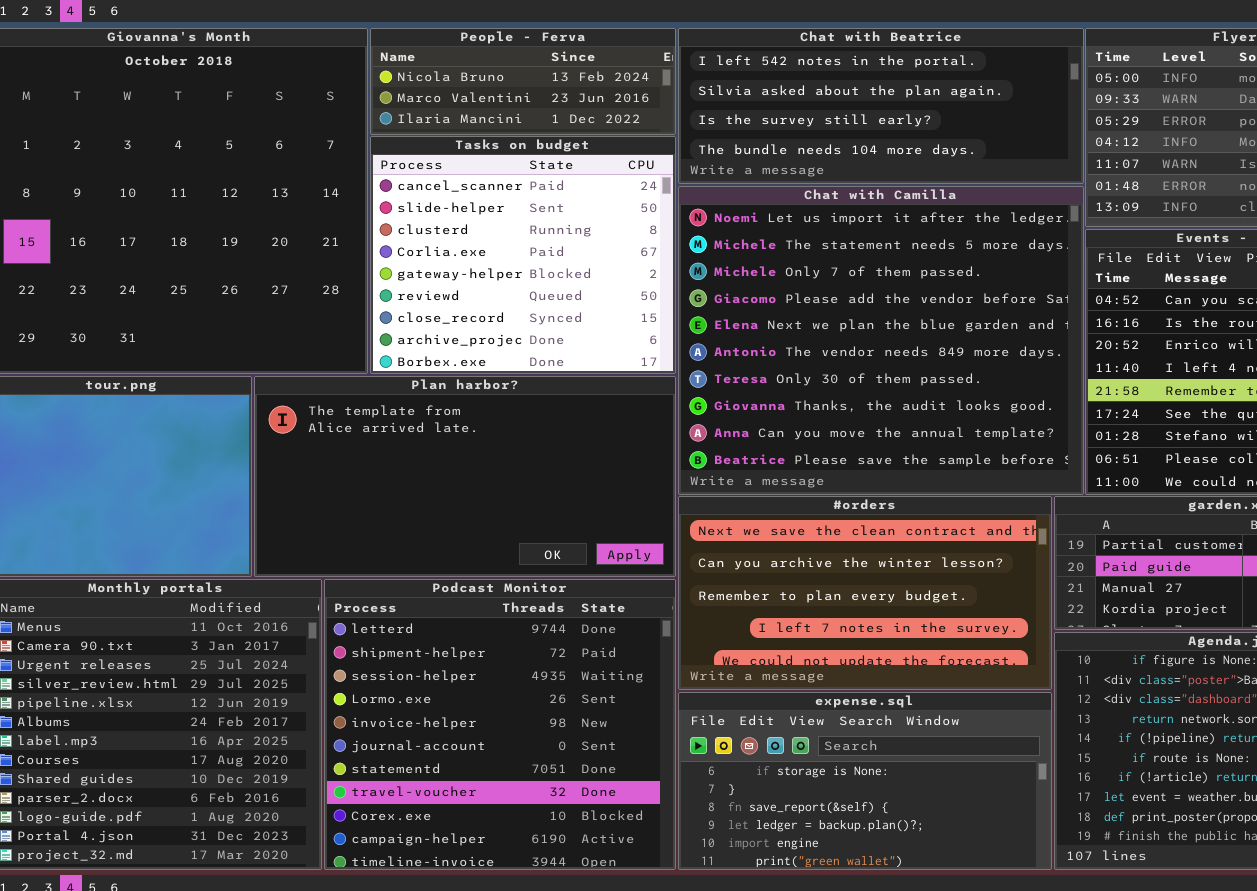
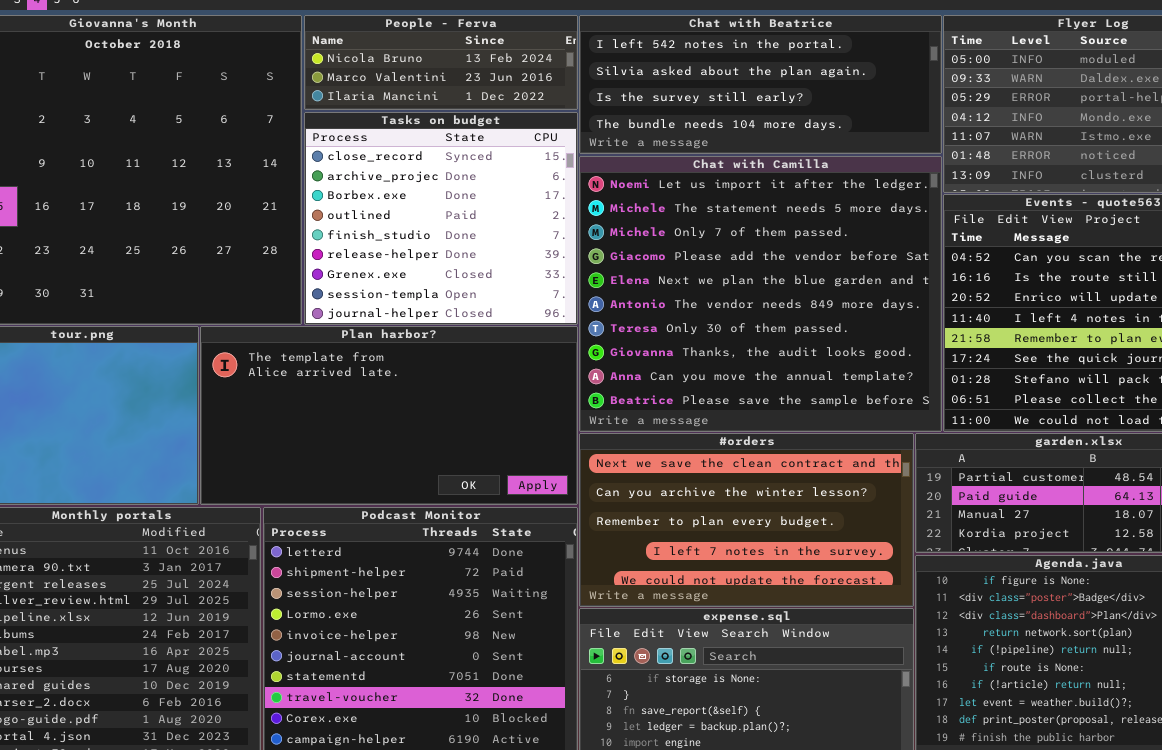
Tasks on budget: [370,136,676,374] -> [304,112,578,325], scrolled down 6 rows

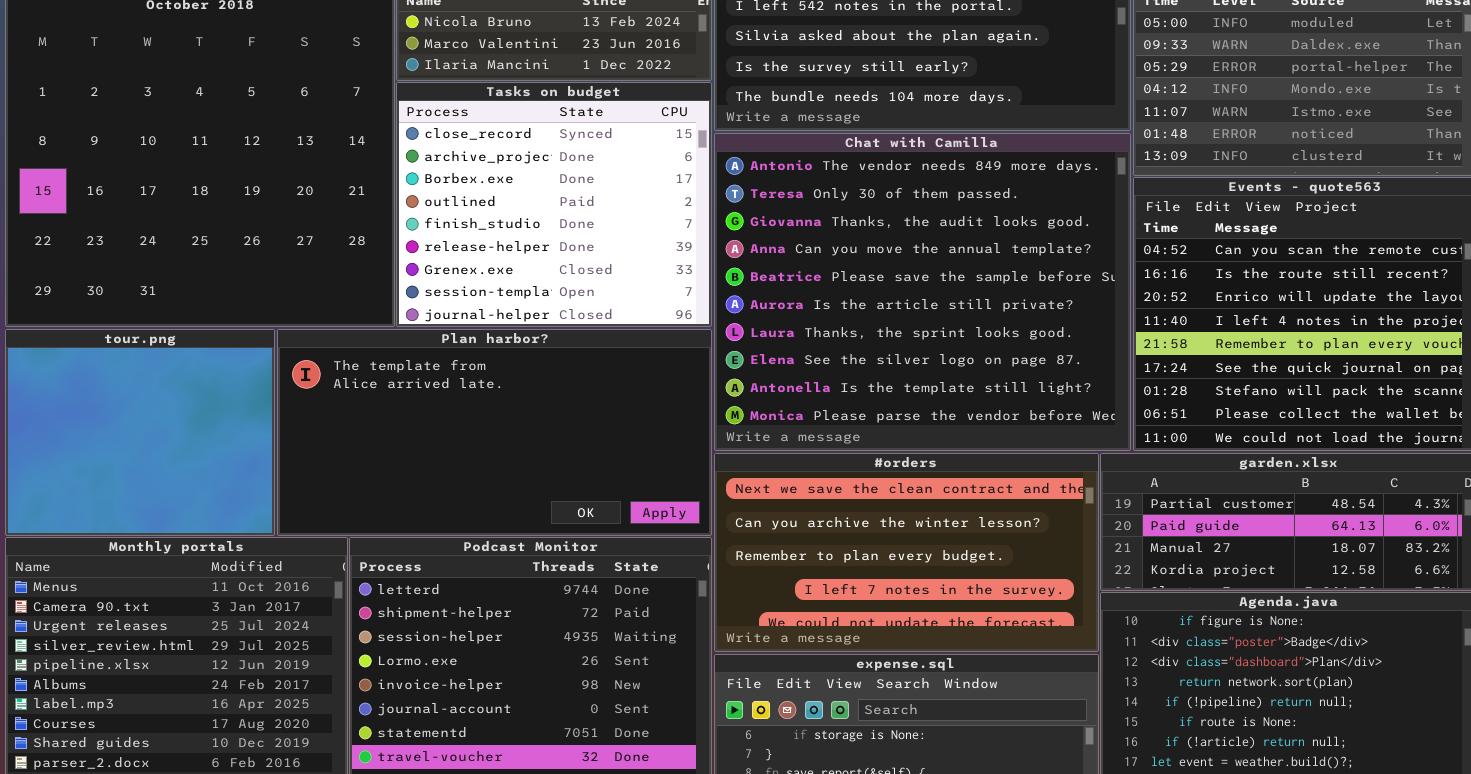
Chat with Camilla: [579,156,942,432] -> [714,133,1131,451], scrolled down 5 rows

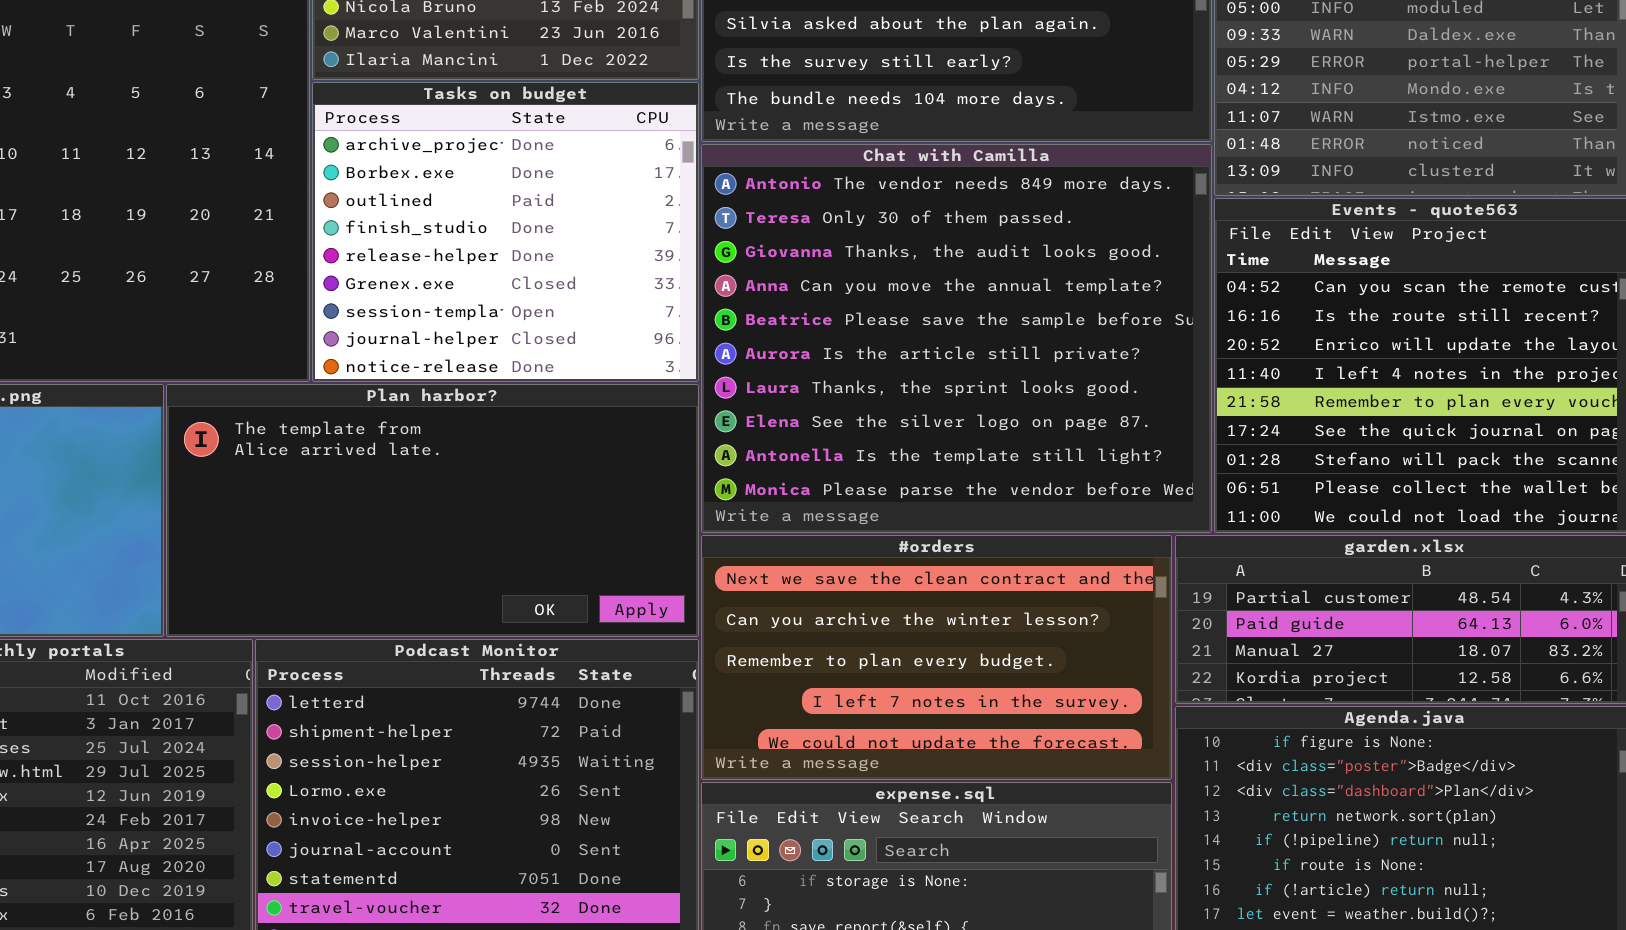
Tasks on budget: [396,82,712,327] -> [312,82,699,382], scrolled down 1 row

